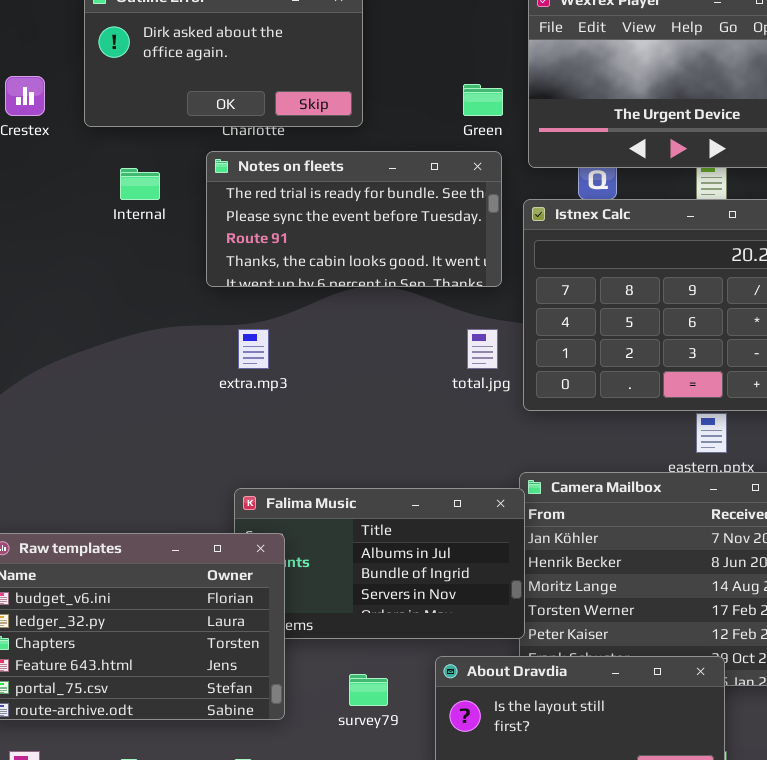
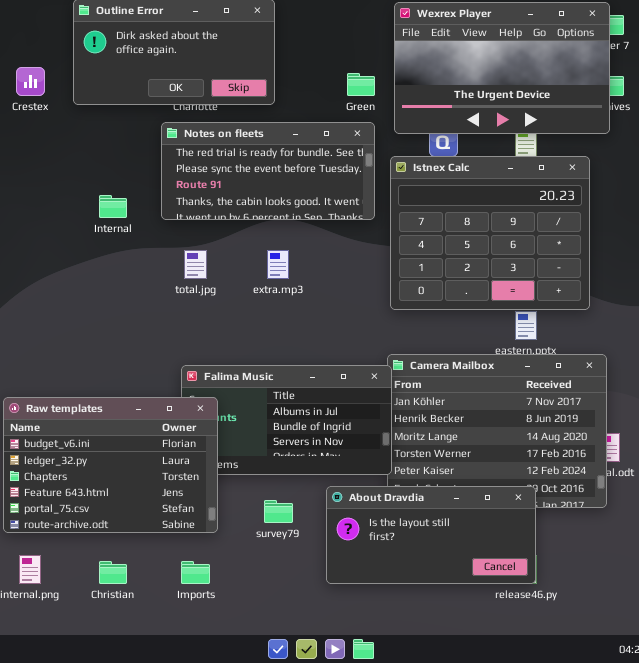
Internal: [120,168,160,200] -> [99,195,127,218], moved
extra.mp3: [238,329,269,369] -> [267,250,289,279], moved
total.jpg: [467,329,498,369] -> [184,250,207,279], moved

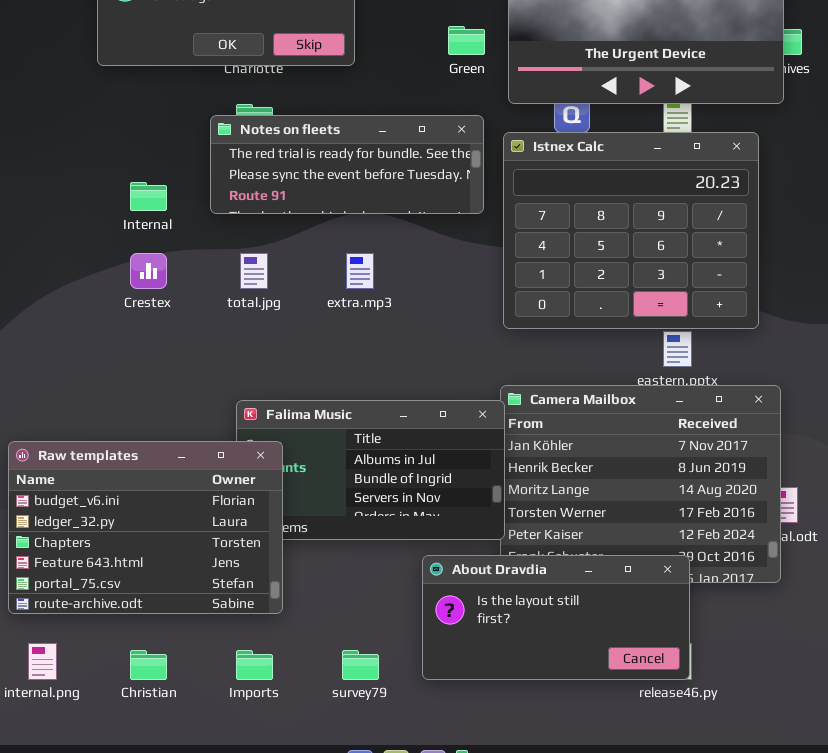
Crestex: [16,67,45,96] -> [130,253,167,289], moved
Notes on fleets: [161,122,375,220] -> [210,115,484,214], resized
survey79: [264,500,293,523] -> [342,650,379,680], moved

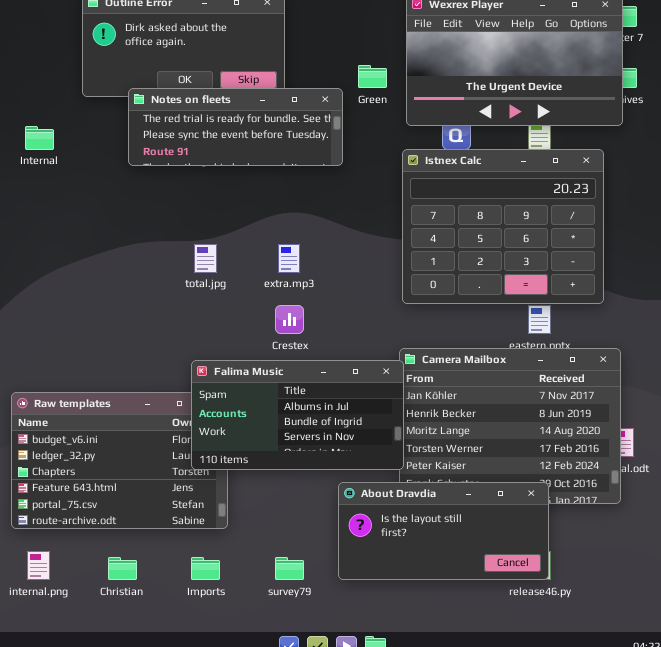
Notes on fleets: [210,115,484,214] -> [128,88,343,166], moved
Internal: [130,182,167,211] -> [25,126,54,150], moved
Crestex: [130,253,167,289] -> [275,305,304,334], moved
Falima Music: [236,400,505,540] -> [191,360,404,470], raised

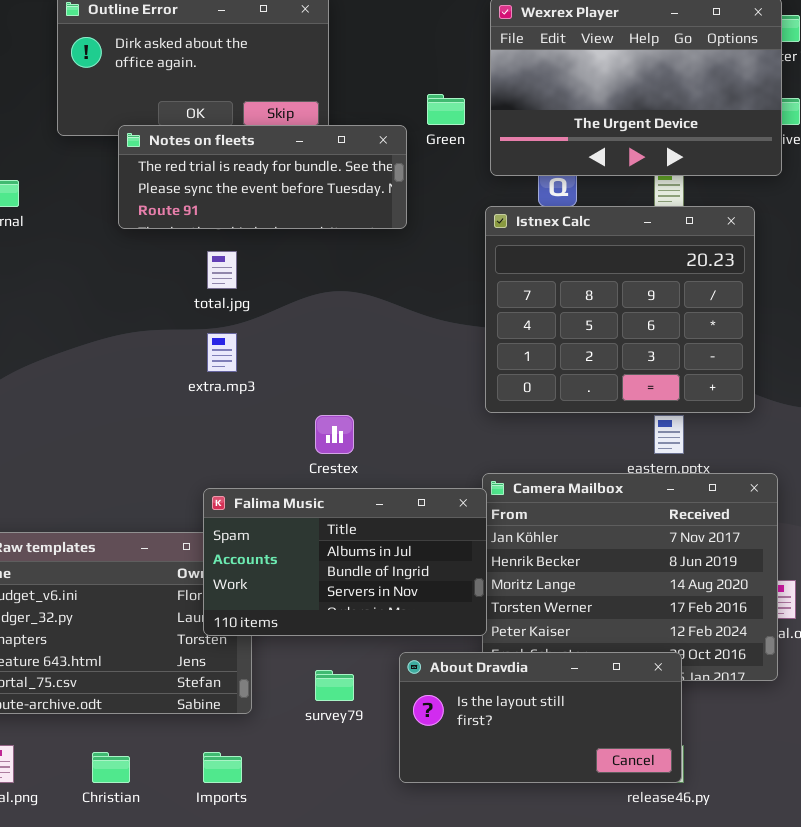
total.jpg: [194,244,217,273] -> [207,251,237,289], moved
extra.mp3: [278,244,300,273] -> [207,333,237,372], moved
survey79: [275,557,304,580] -> [315,670,354,701], moved

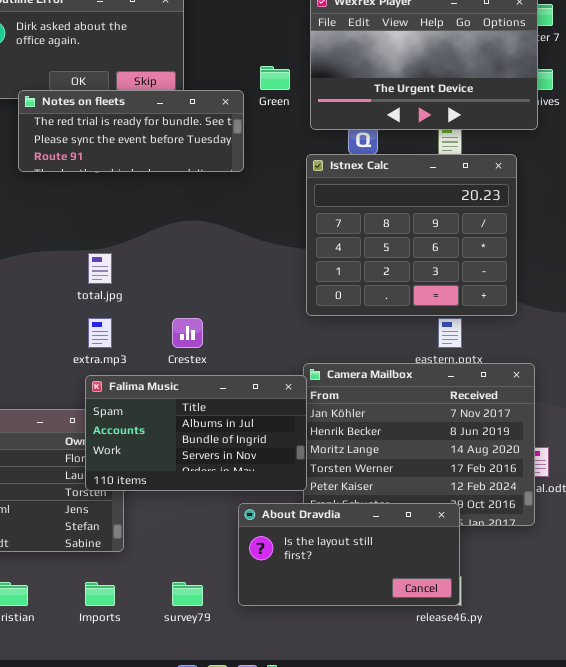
total.jpg: [207,251,237,289] -> [88,253,112,284], moved
extra.mp3: [207,333,237,372] -> [88,318,112,348], moved
survey79: [315,670,354,701] -> [172,582,203,606], moved

